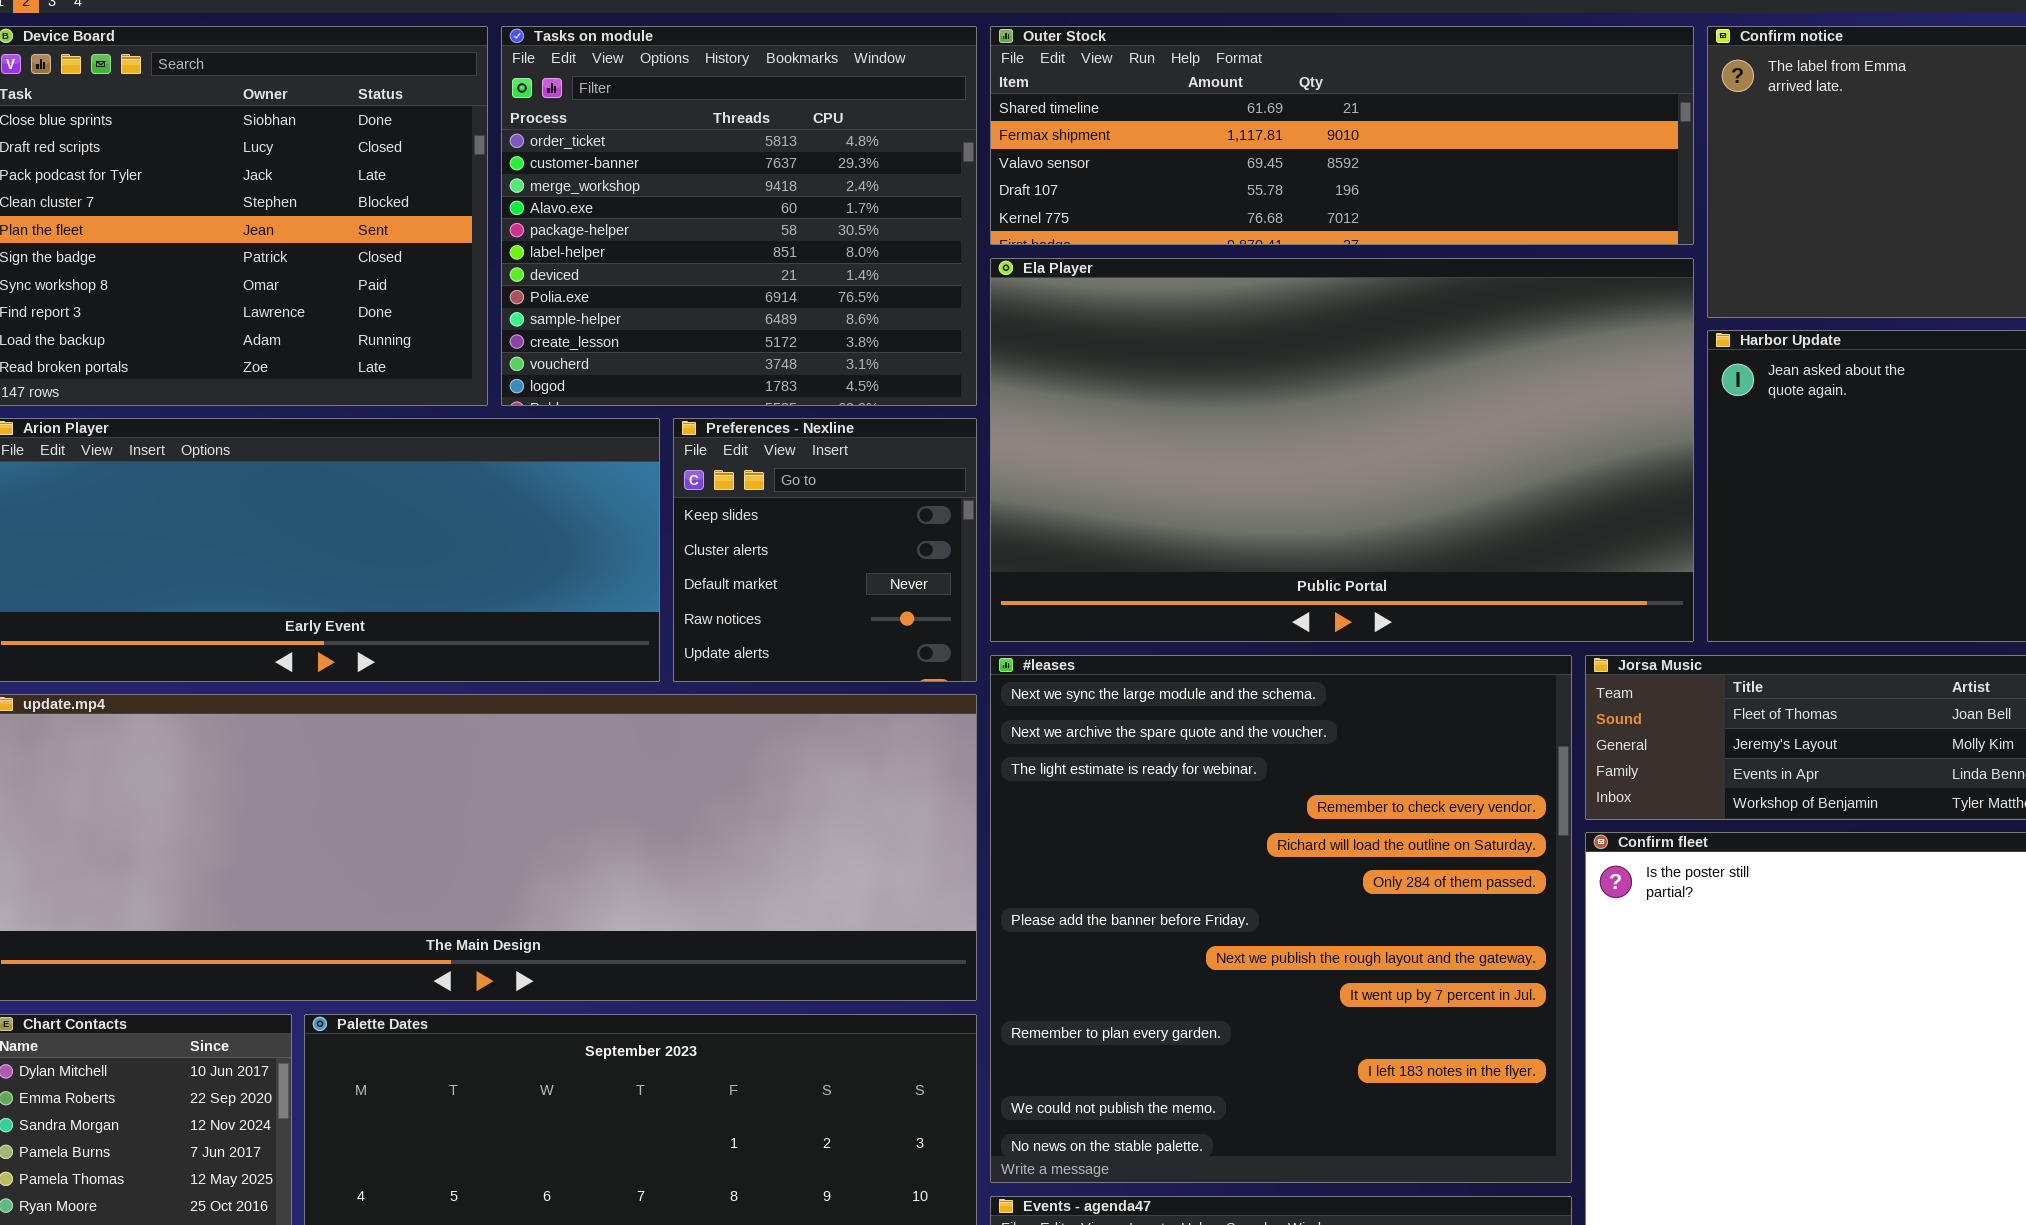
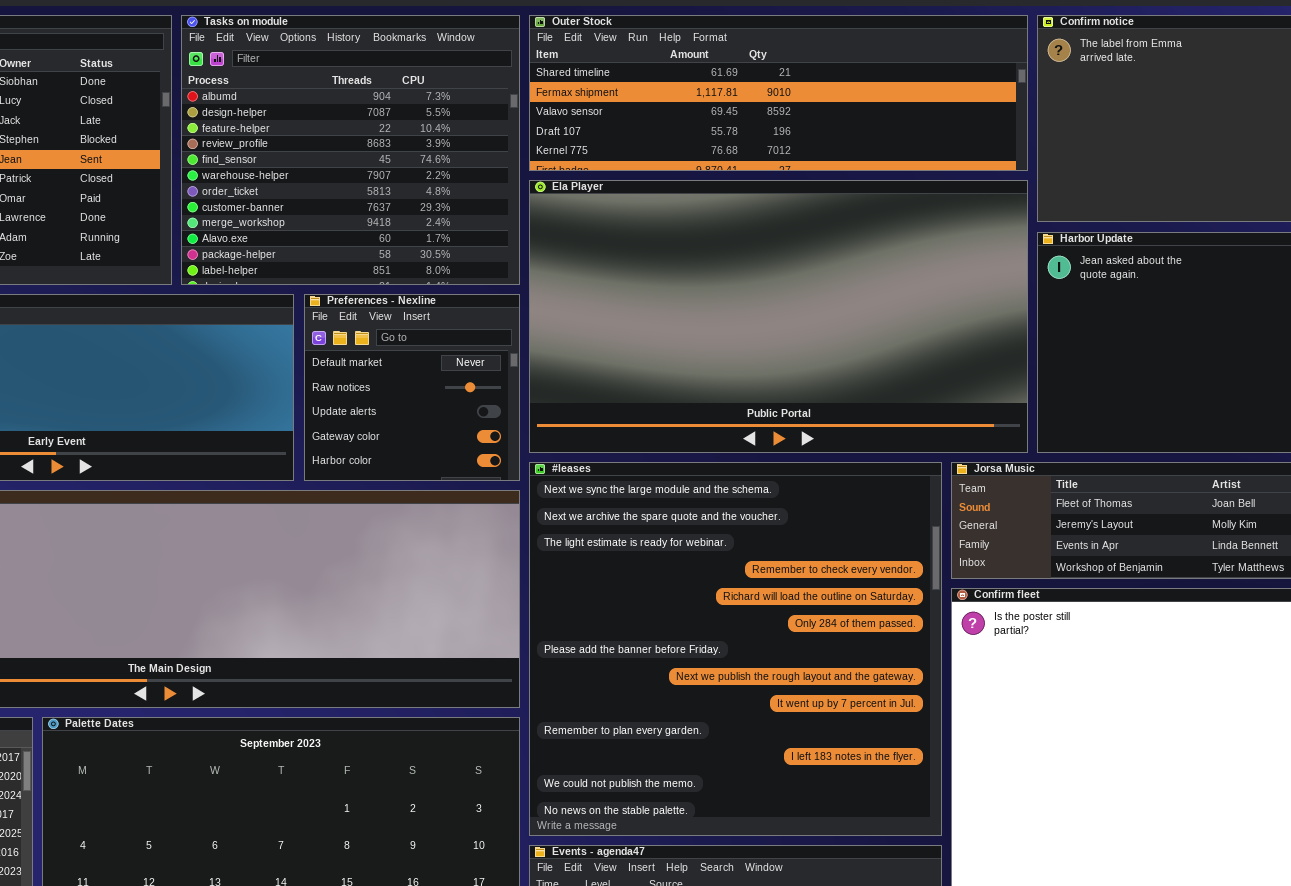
Tasks on module: [501,26,977,406] -> [181,15,520,285], scrolled up 6 rows
Preferences - Nexline: [673,418,977,682] -> [304,294,520,481], scrolled down 2 rows

